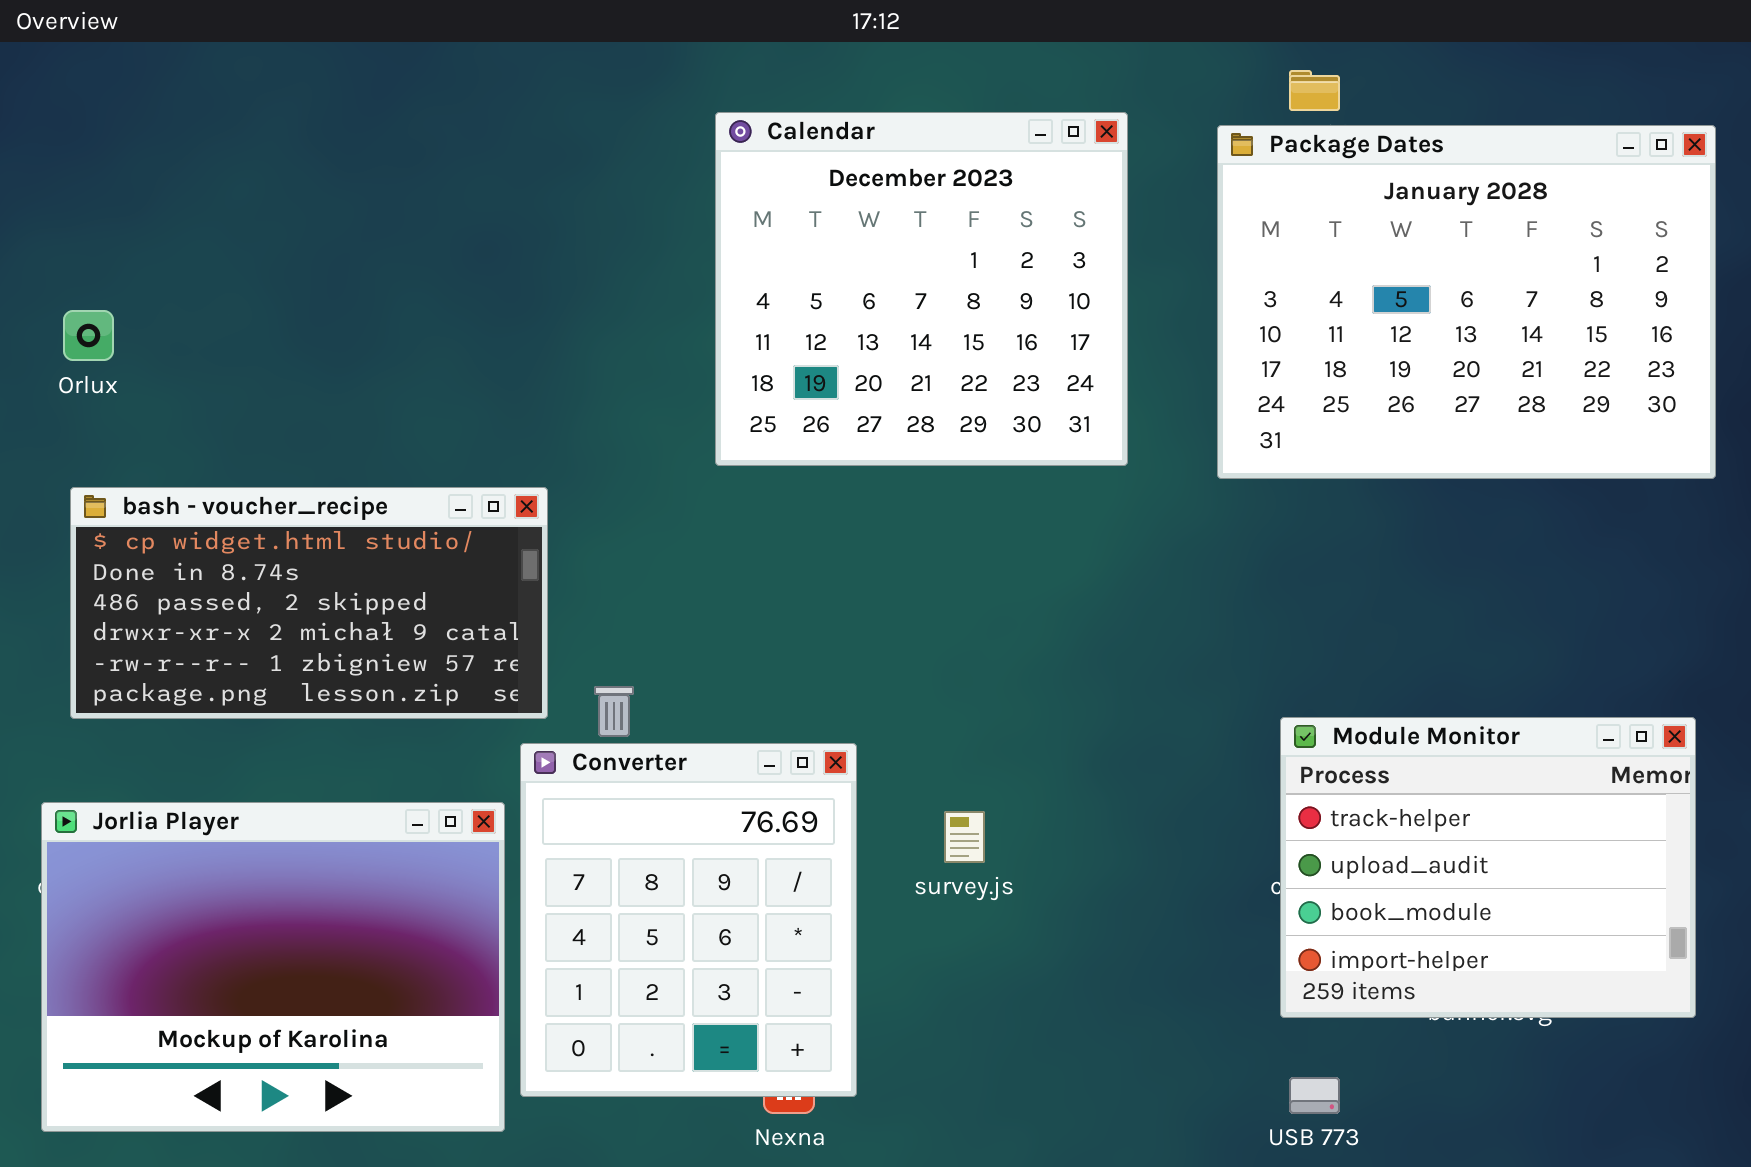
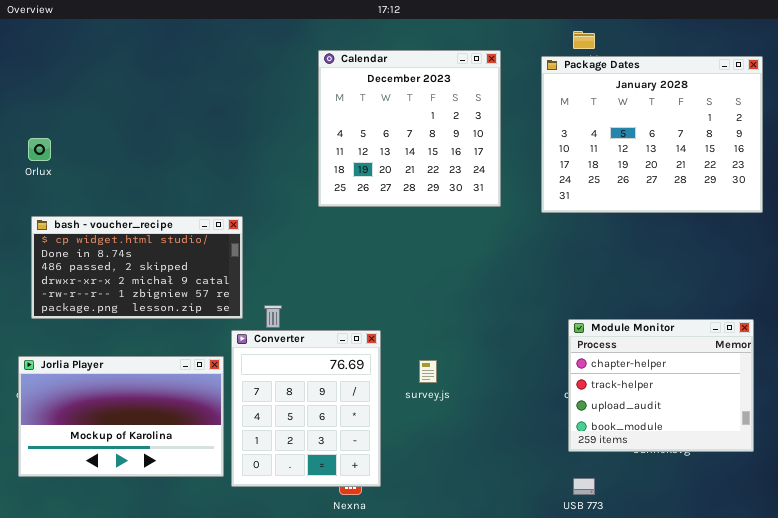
Module Monitor: [1280,717,1696,1018] -> [568,319,754,452], scrolled up 1 row
Jorlia Player: [41,802,505,1132] -> [18,356,224,477], resized

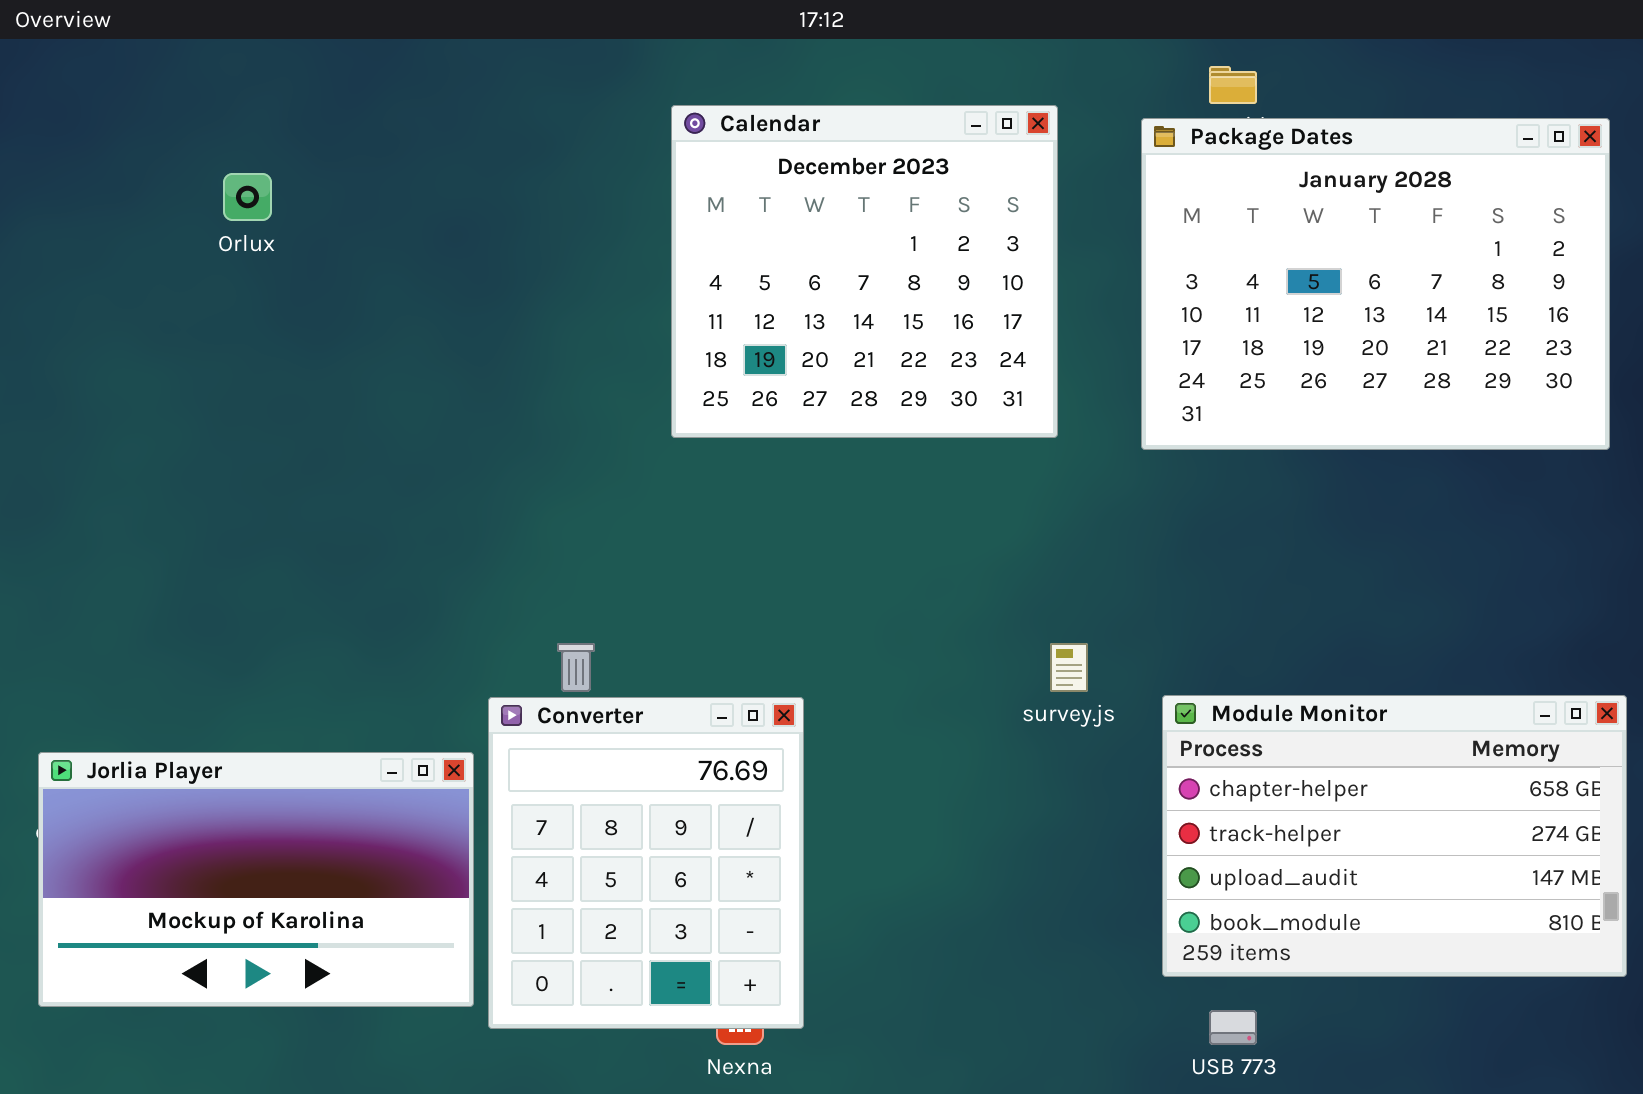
Orlux: [28,138,51,161] -> [223,173,272,221], moved
bash - voucher_recipe: [31,216,243,319] -> none, closed
Module Monitor: [568,319,754,452] -> [1162,695,1627,977], moved, resized
survey.js: [419,360,437,383] -> [1050,643,1088,692], moved

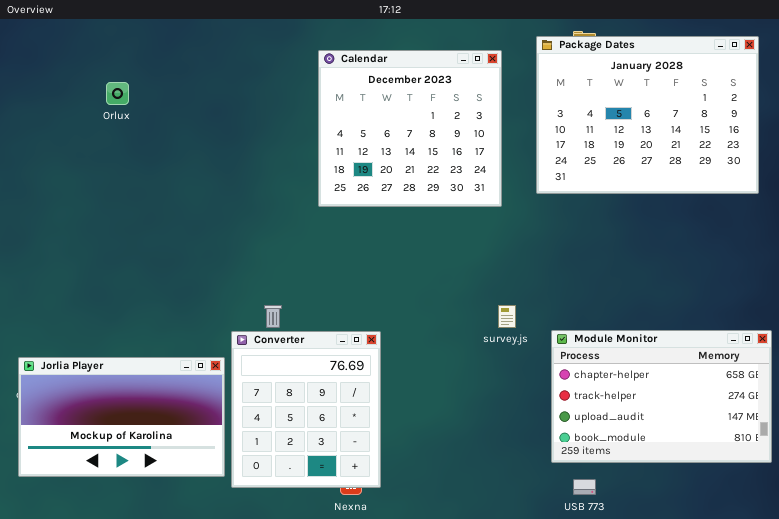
Package Dates: [1141,118,1610,450] -> [536,36,759,194], moved

